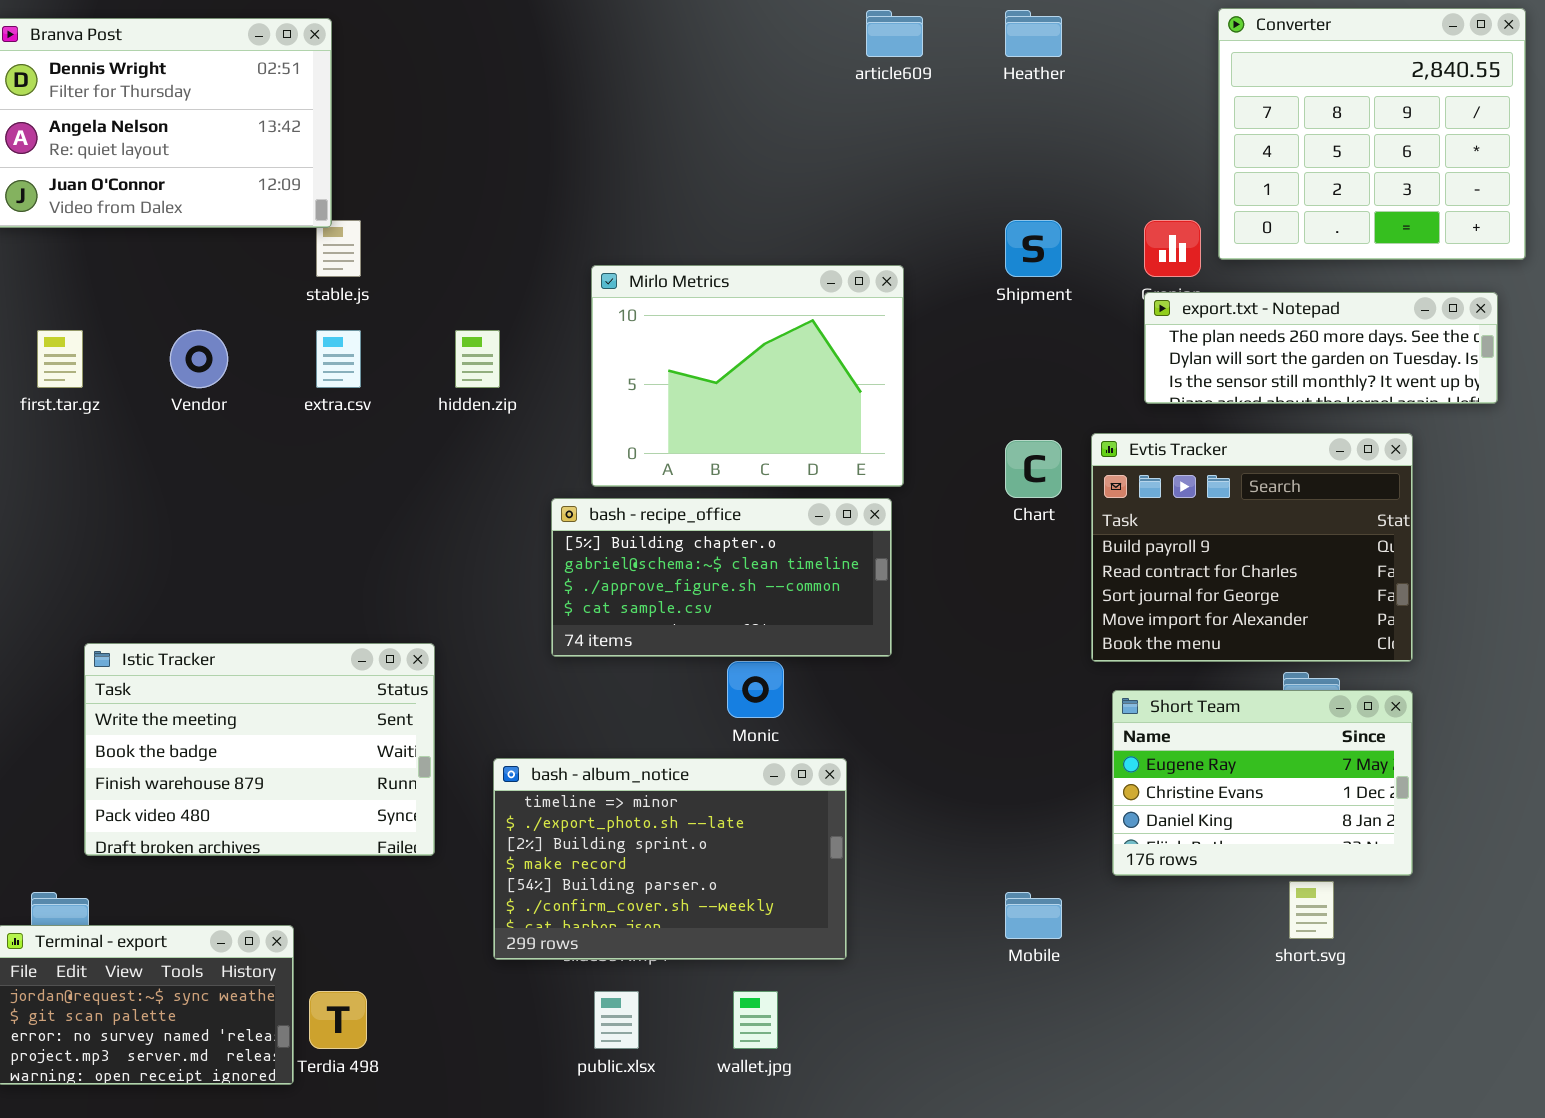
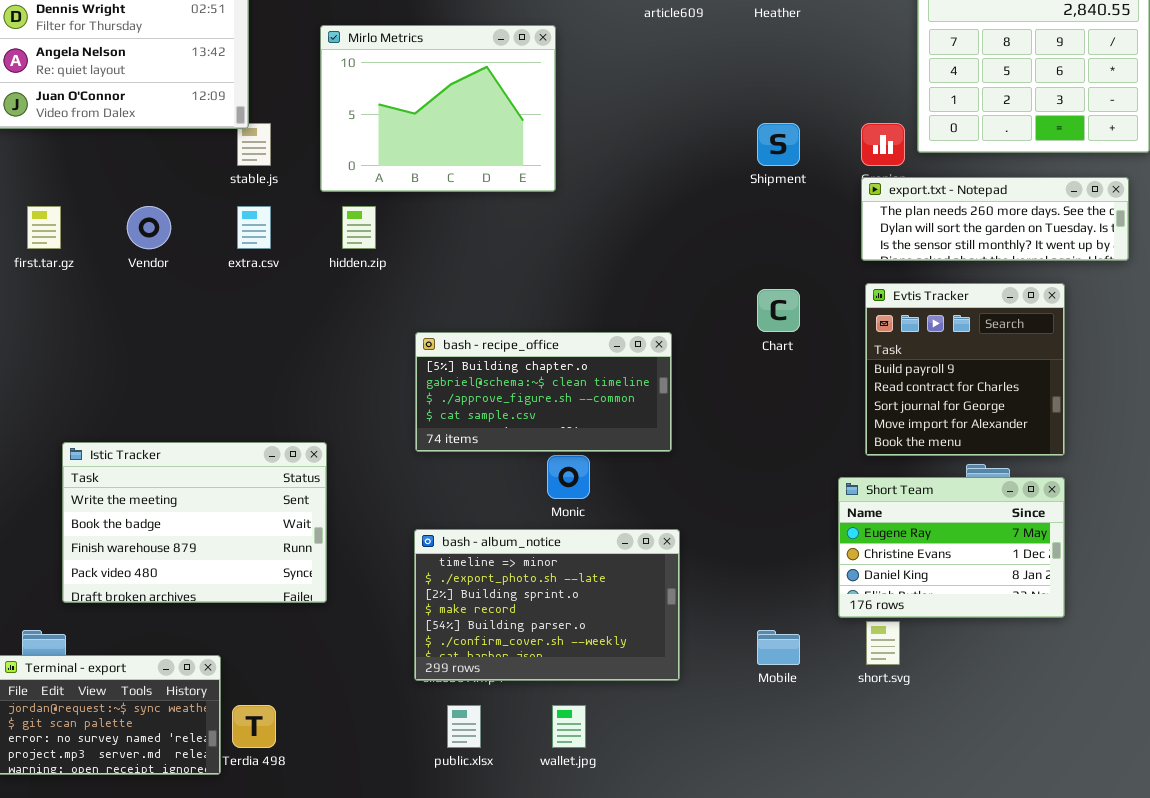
Mirlo Metrics: [591,265,904,487] -> [320,25,556,192], moved
Evtis Tracker: [1091,433,1413,662] -> [865,283,1065,456], resized
bash - album_notice: [493,758,847,960] -> [414,529,680,681], moved
short.svg: [1289,881,1334,939] -> [866,621,900,665], moved

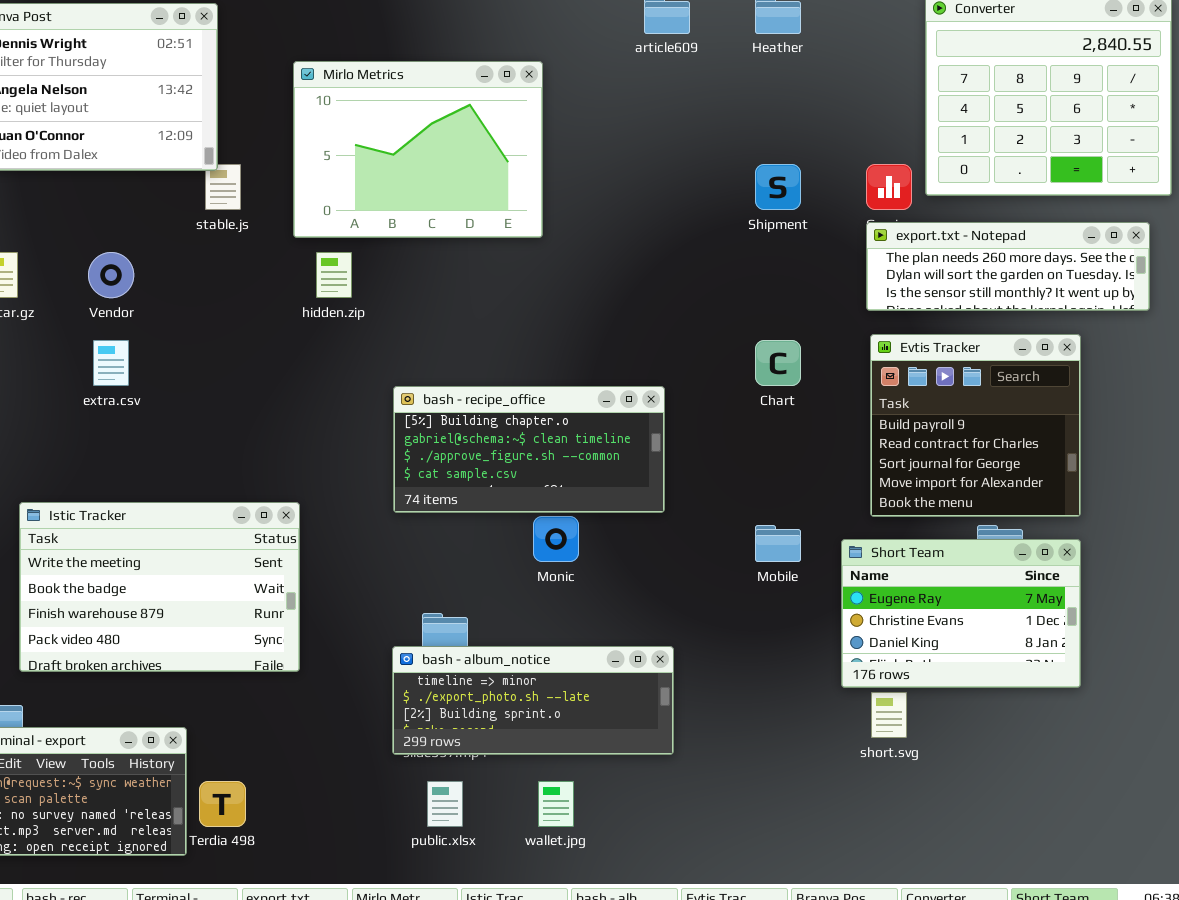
extra.csv: [237,206,271,249] -> [93,340,129,386], moved
bash - album_notice: [414,529,680,681] -> [392,646,674,755], resized
Mobile: [757,630,800,665] -> [755,525,801,562], moved

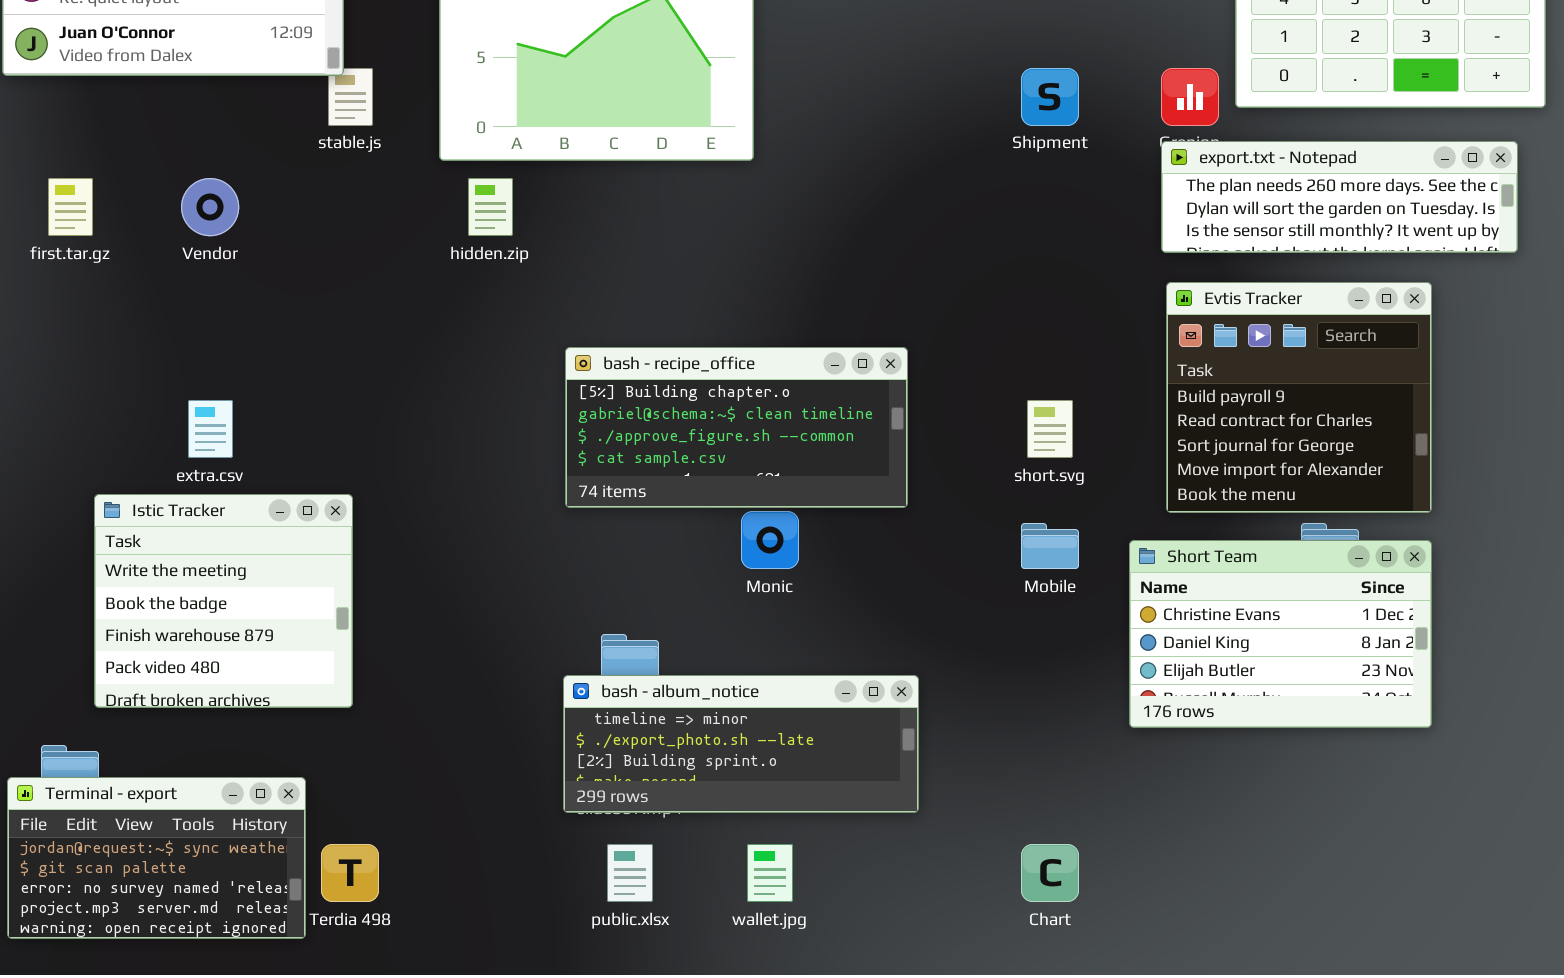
extra.csv: [93,340,129,386] -> [188,400,233,458], moved
Chart: [755,340,801,386] -> [1021,844,1079,902], moved
Istic Tracker: [19,502,300,672] -> [94,494,353,708], resized
Short Team: [841,539,1081,688] -> [1129,540,1432,728], scrolled down 1 row
short.svg: [871,692,907,738] -> [1027,400,1073,458], moved

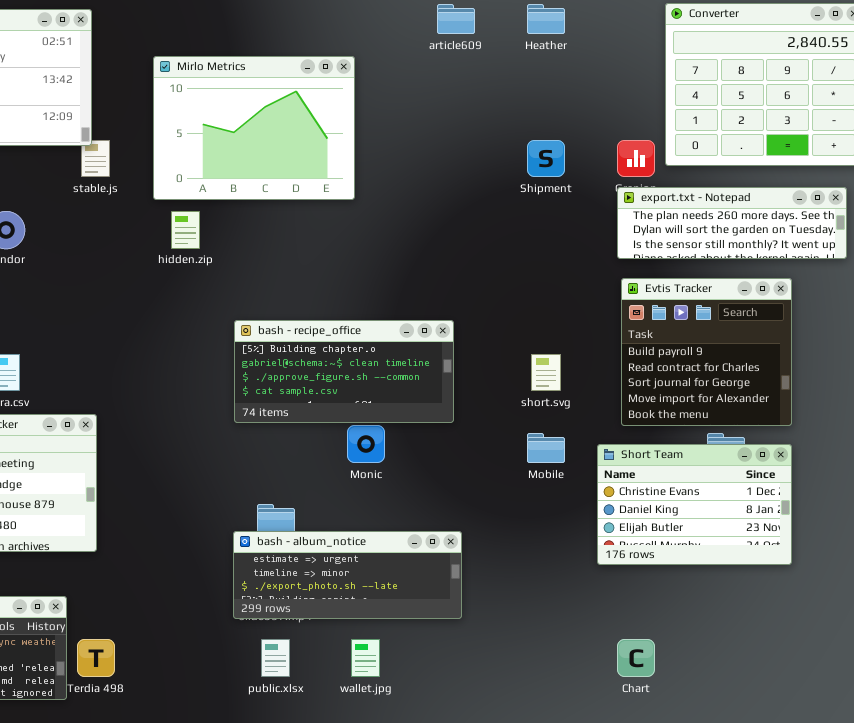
bash - album_notice: [563,675,919,813] -> [233,531,462,619], scrolled up 1 row
Chart: [1021,844,1079,902] -> [617,639,655,677], moved

